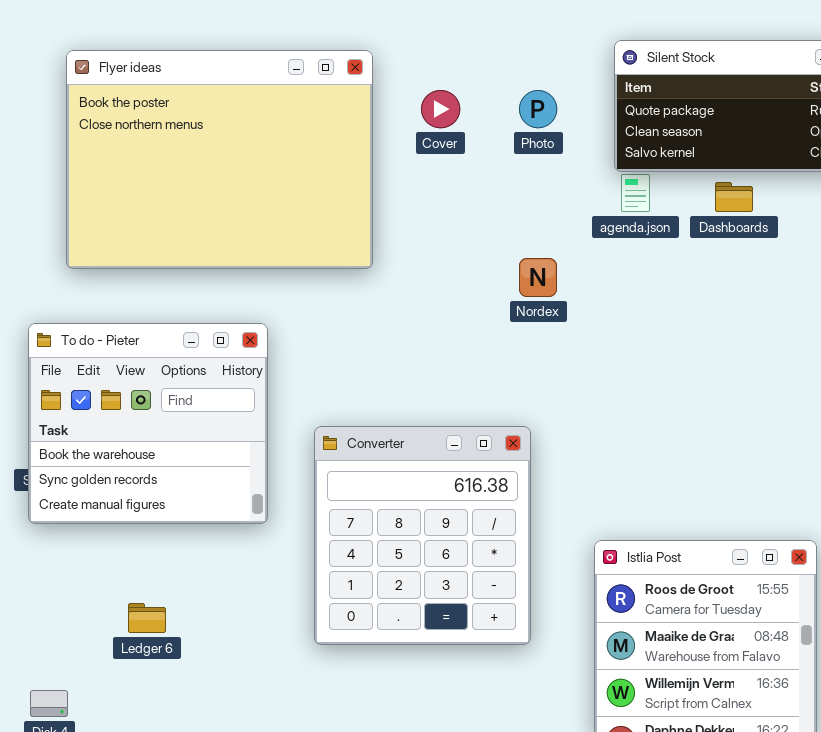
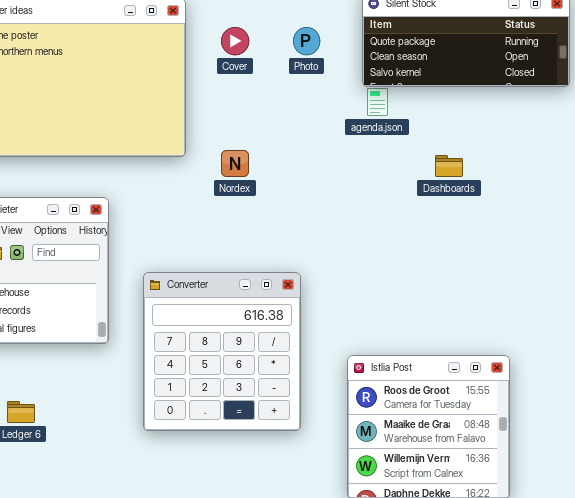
Dashboards: [715,182,753,212] -> [435,155,463,177], moved
Nordex: [519,258,557,297] -> [221,150,249,177], moved

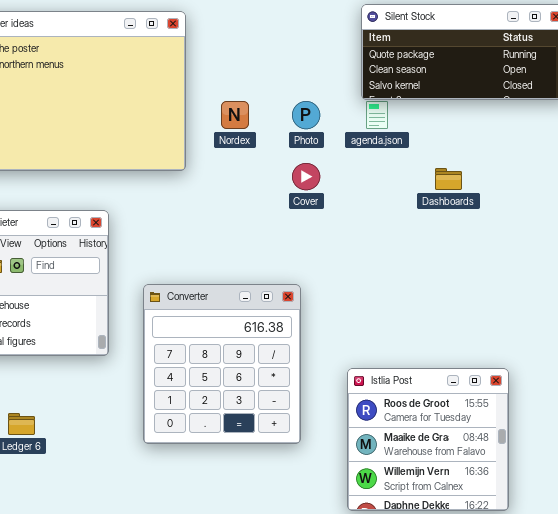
Cover: [221,27,249,55] -> [292,163,320,190], moved
Photo: [293,27,320,55] -> [292,101,320,129], moved
Nordex: [221,150,249,177] -> [221,101,249,129], moved

